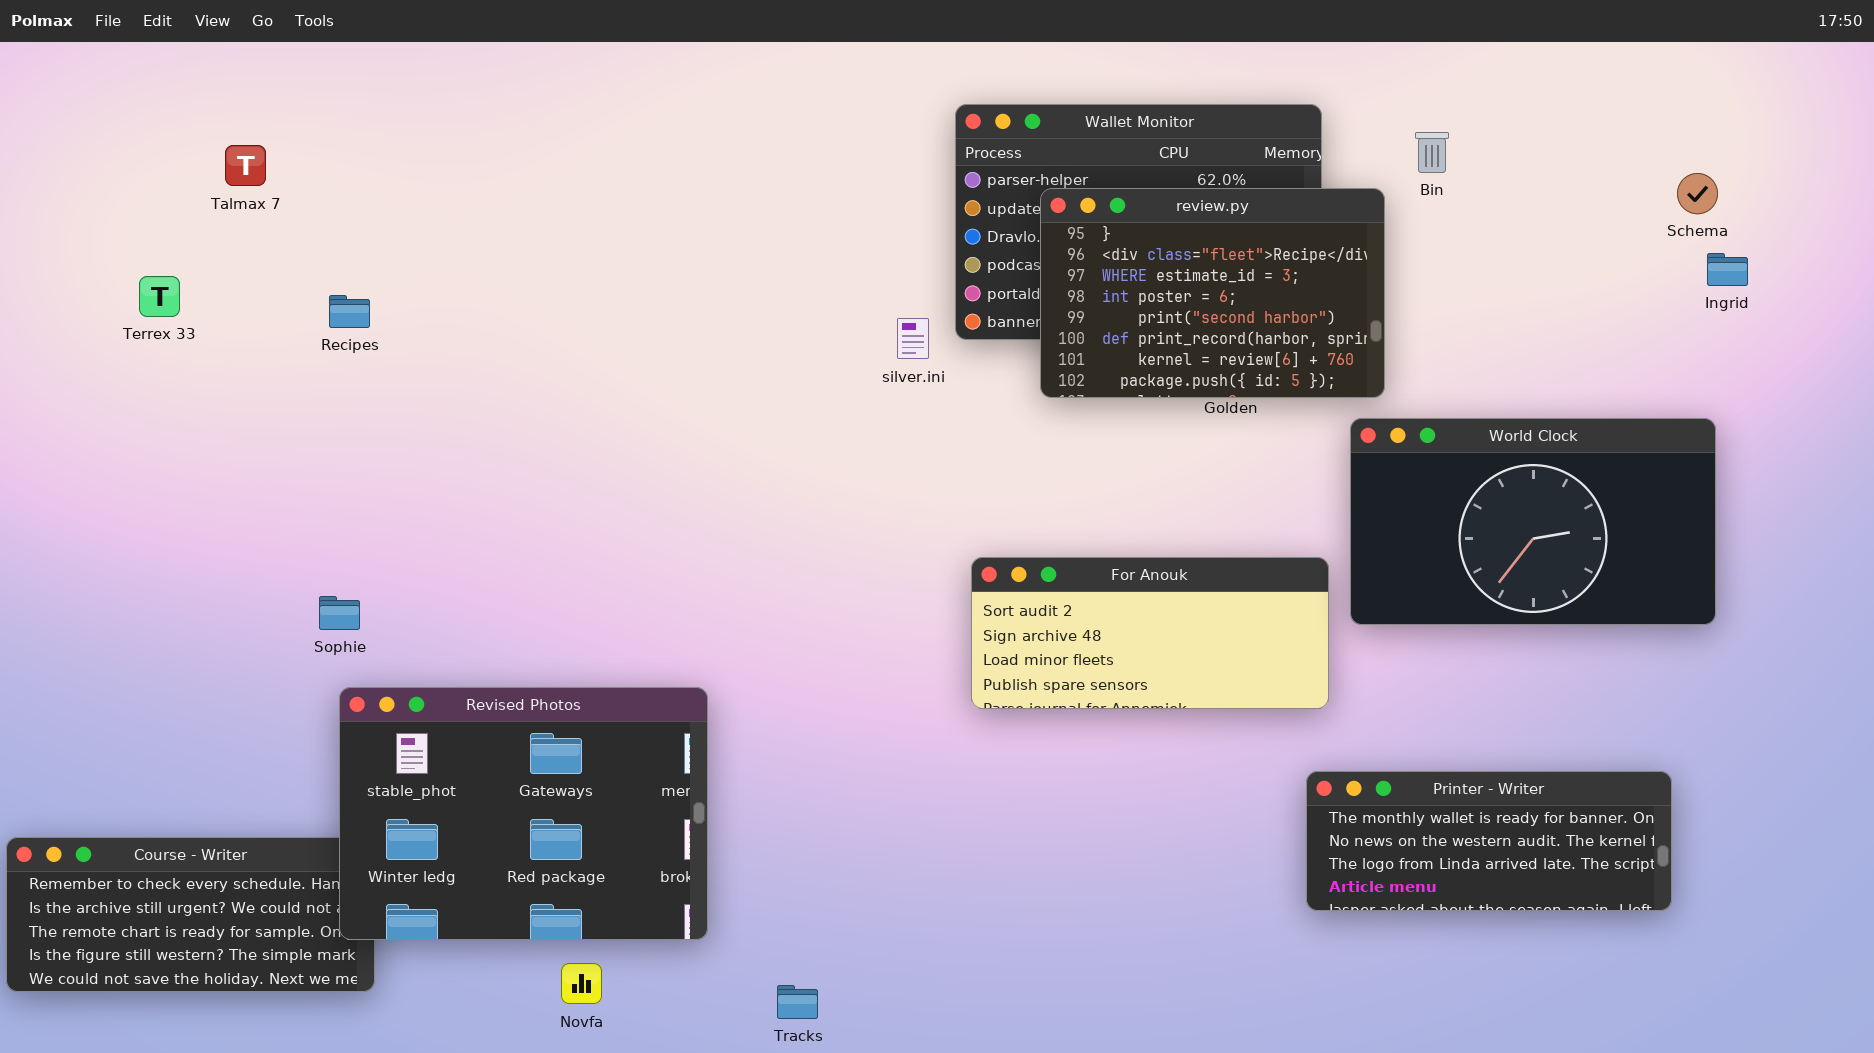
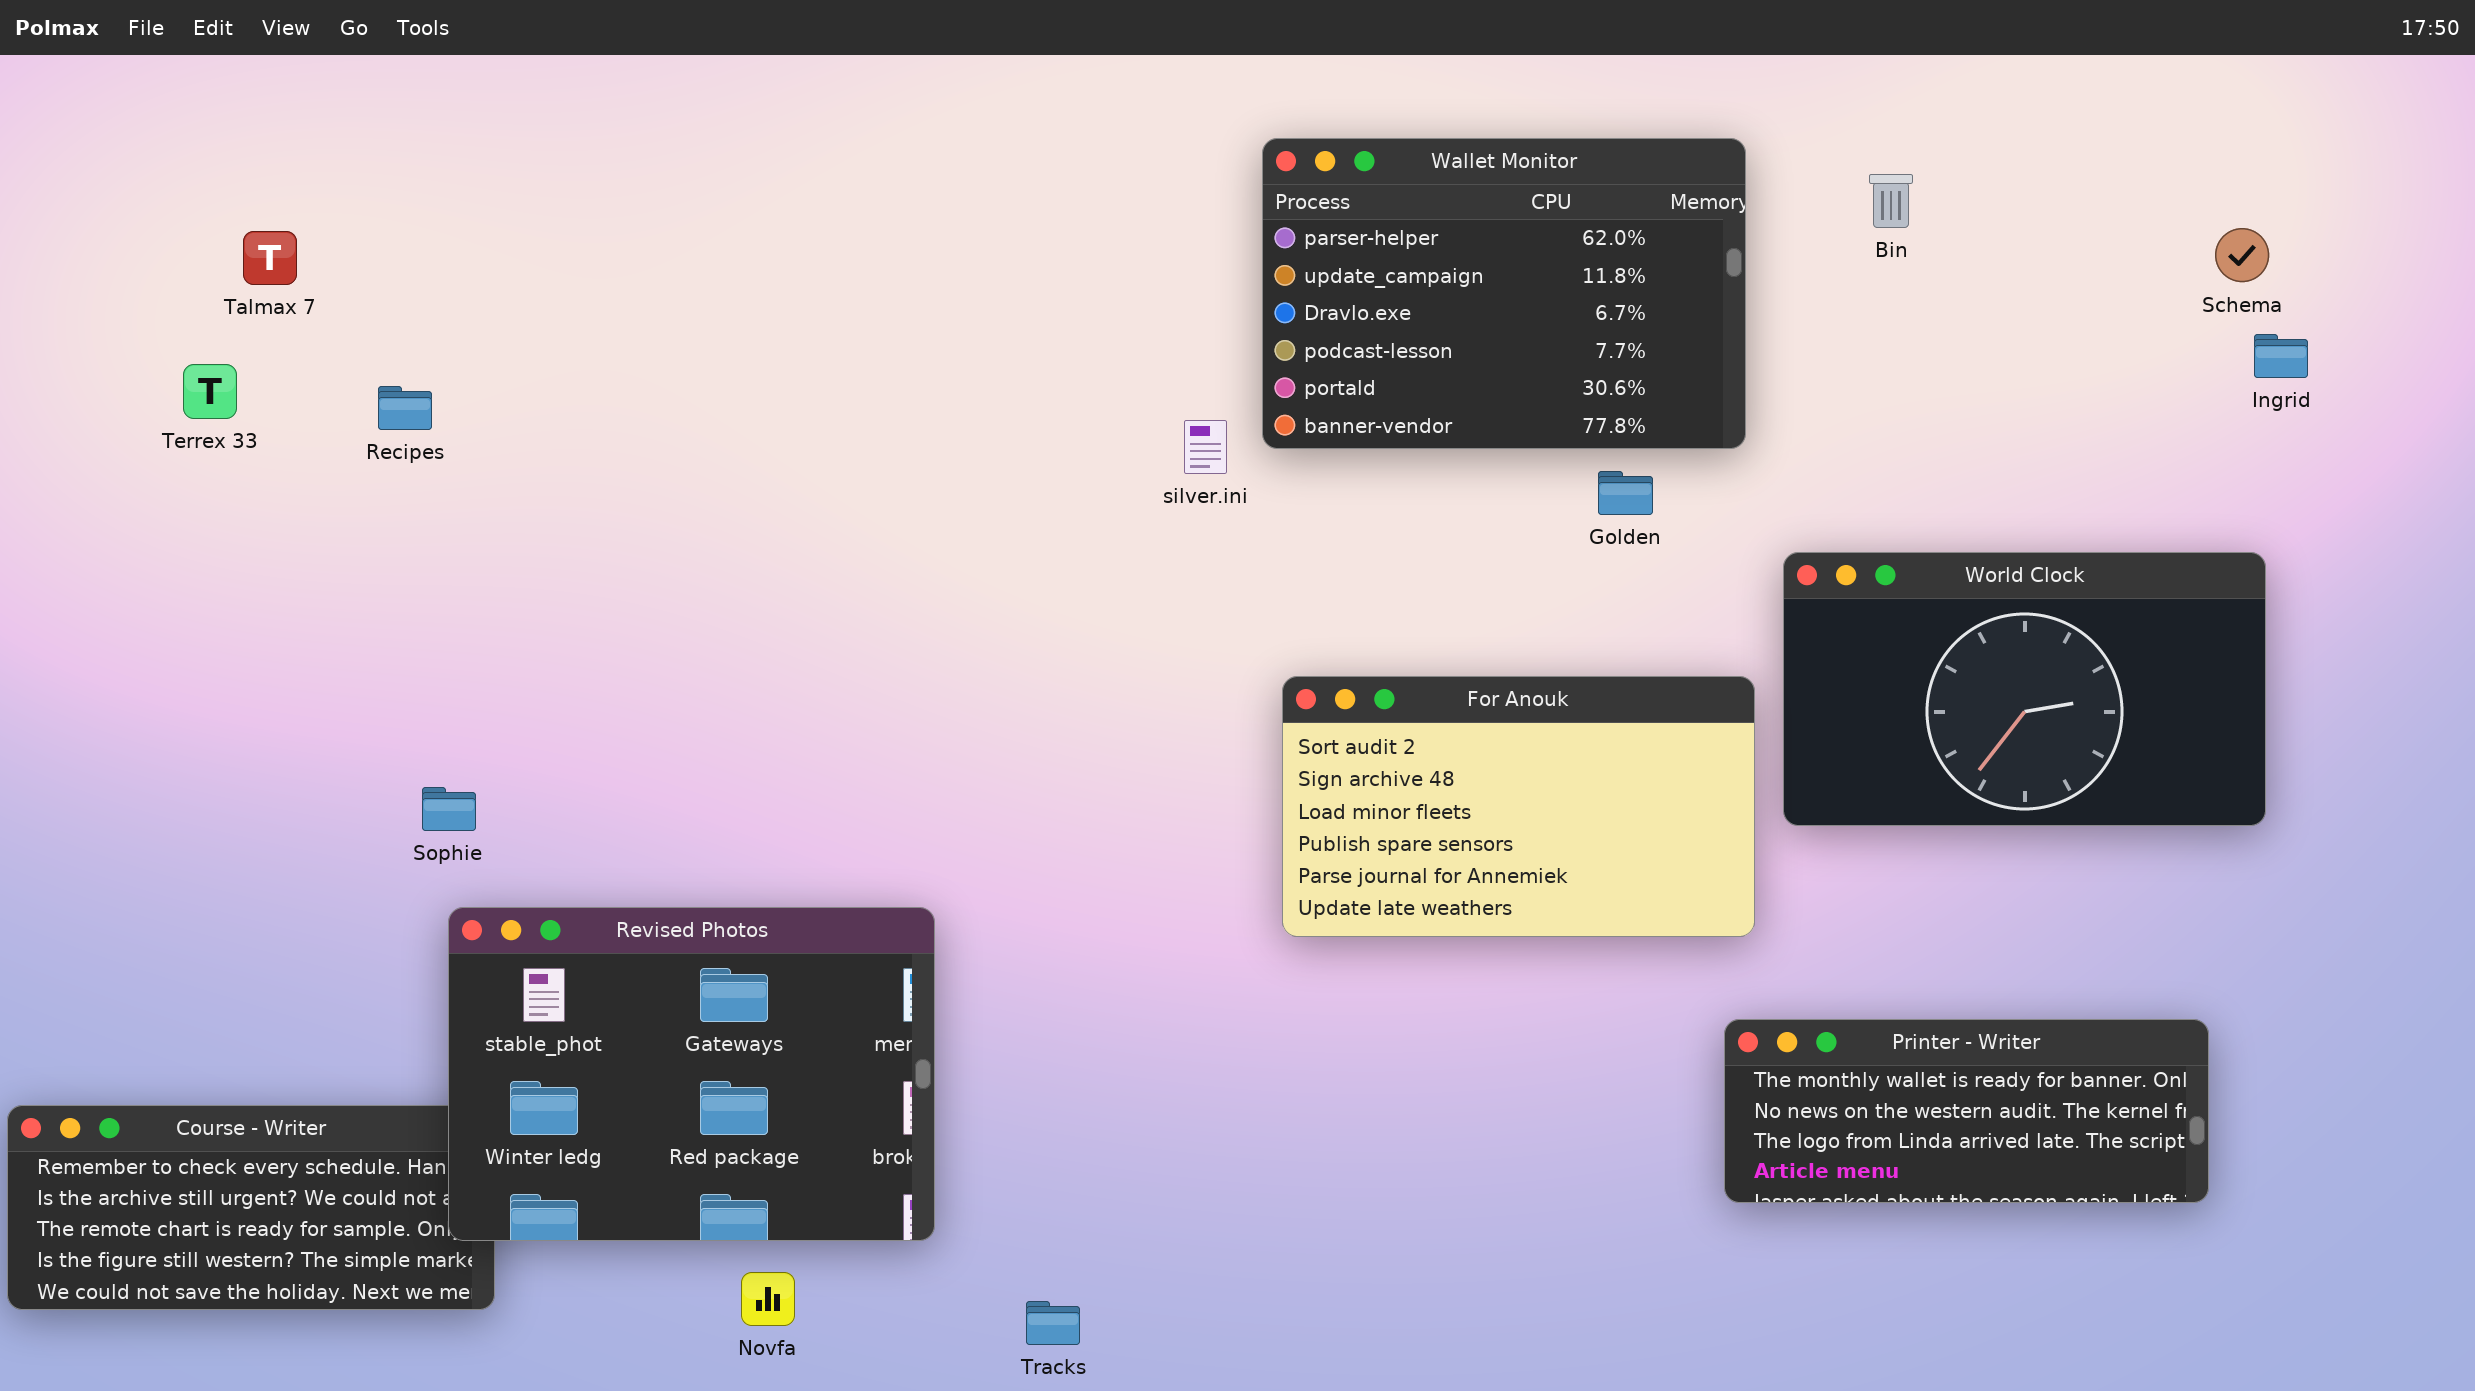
Talmax 7: [225,145,266,186] -> [243,231,297,285], moved
review.py: [1040,188,1385,398] -> none, closed
Recipes: [329,295,370,328] -> [378,386,432,430], moved
For Anouk: [971,557,1329,709] -> [1282,676,1755,937], resized

